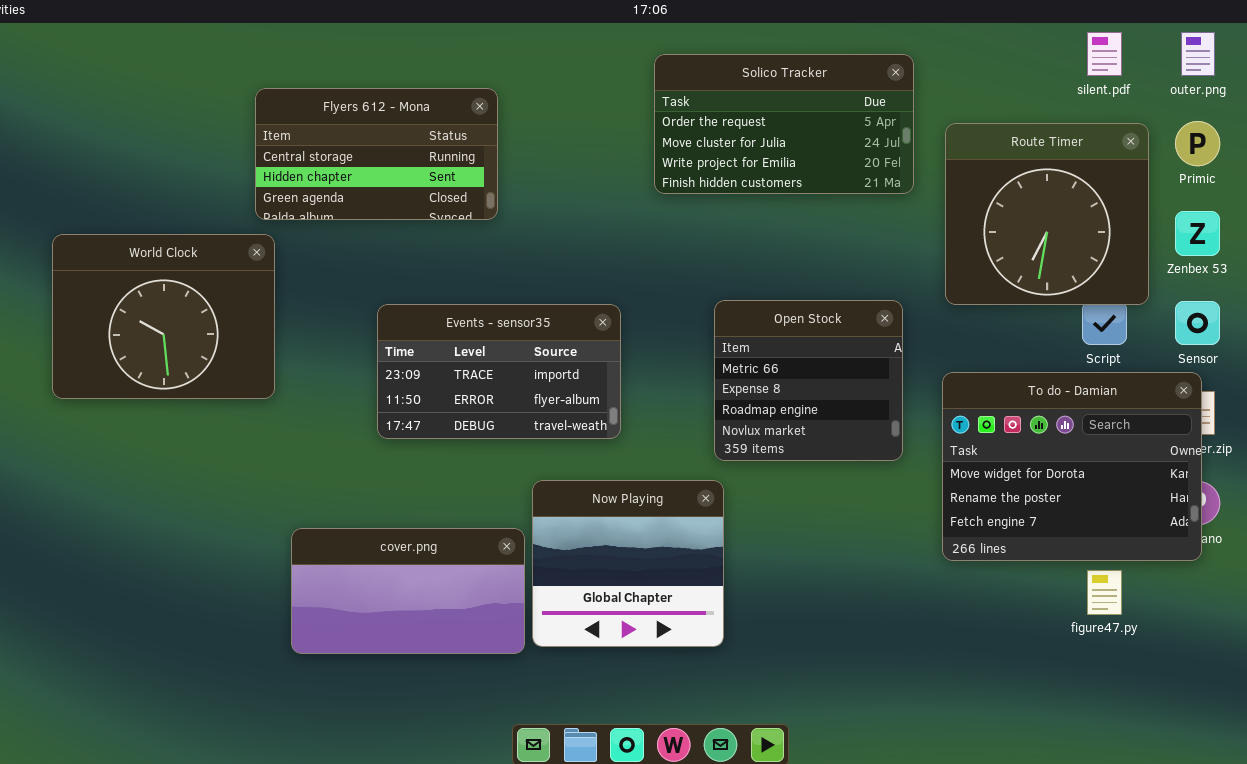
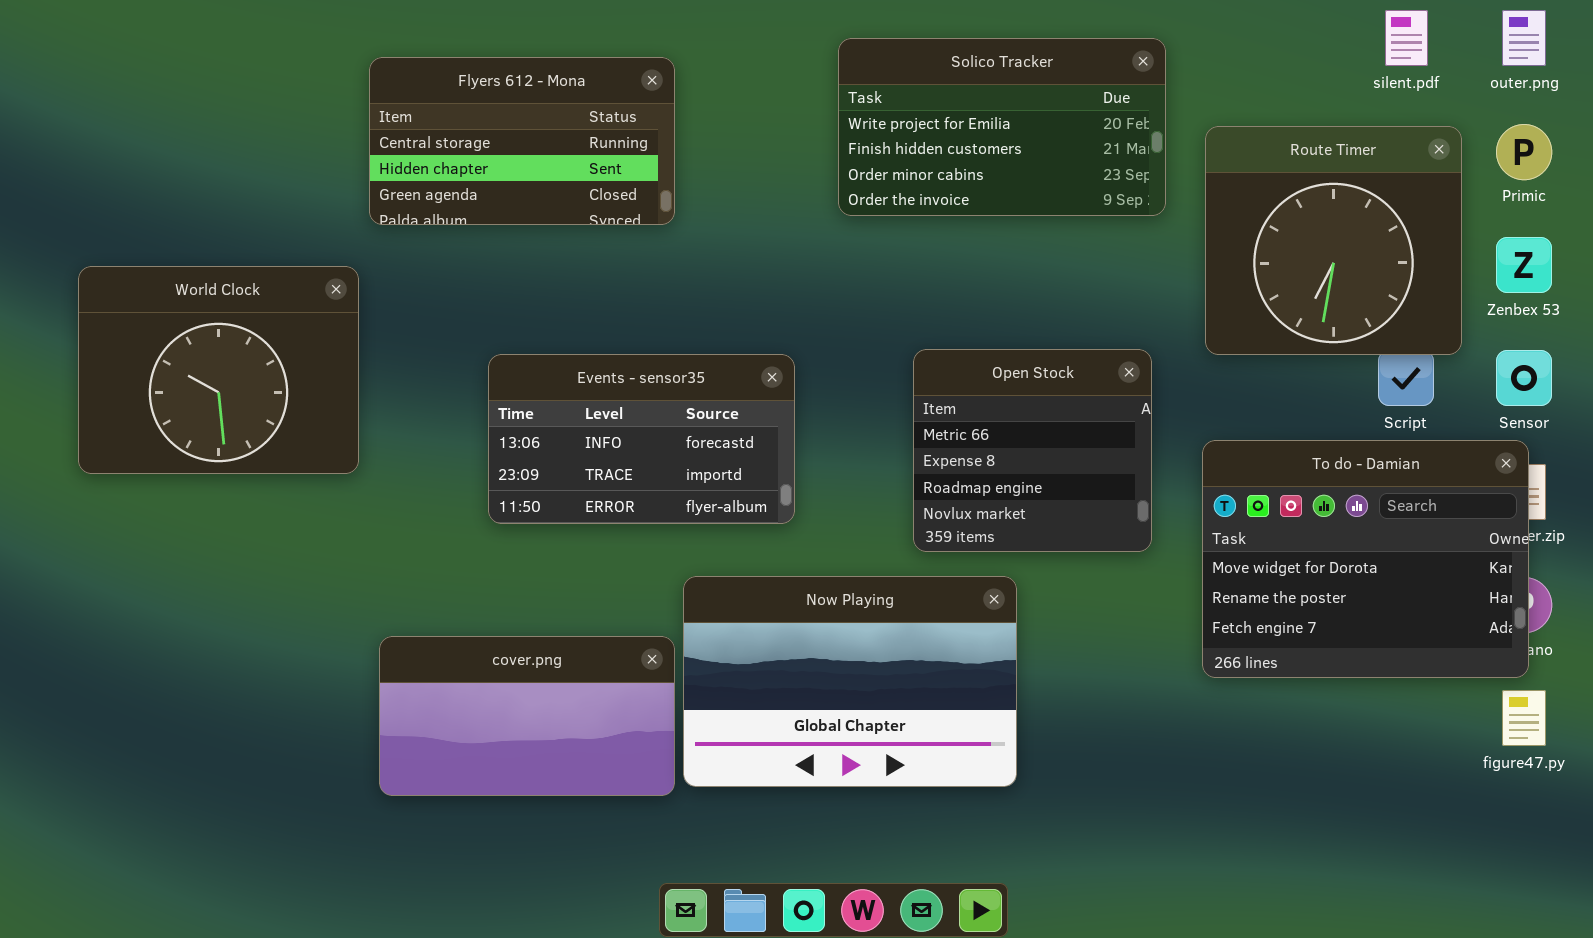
Solico Tracker: [654,54,914,194] -> [838,38,1166,216], scrolled down 2 rows
Flyers 612 - Mona: [255,88,498,220] -> [369,57,675,225], moved
Events - sensor35: [377,304,621,439] -> [488,354,795,524], scrolled up 1 row
Now Playing: [532,480,724,647] -> [683,576,1017,787], resized
figure47.py: [1087,570,1122,615] -> [1502,690,1546,746], moved

